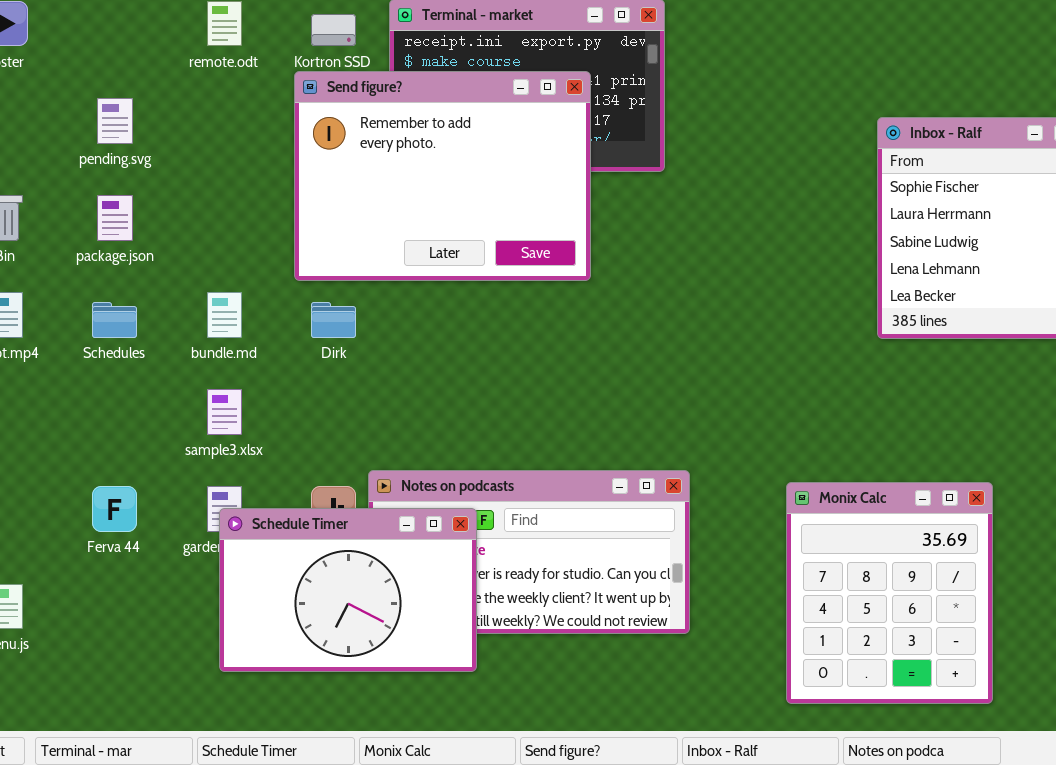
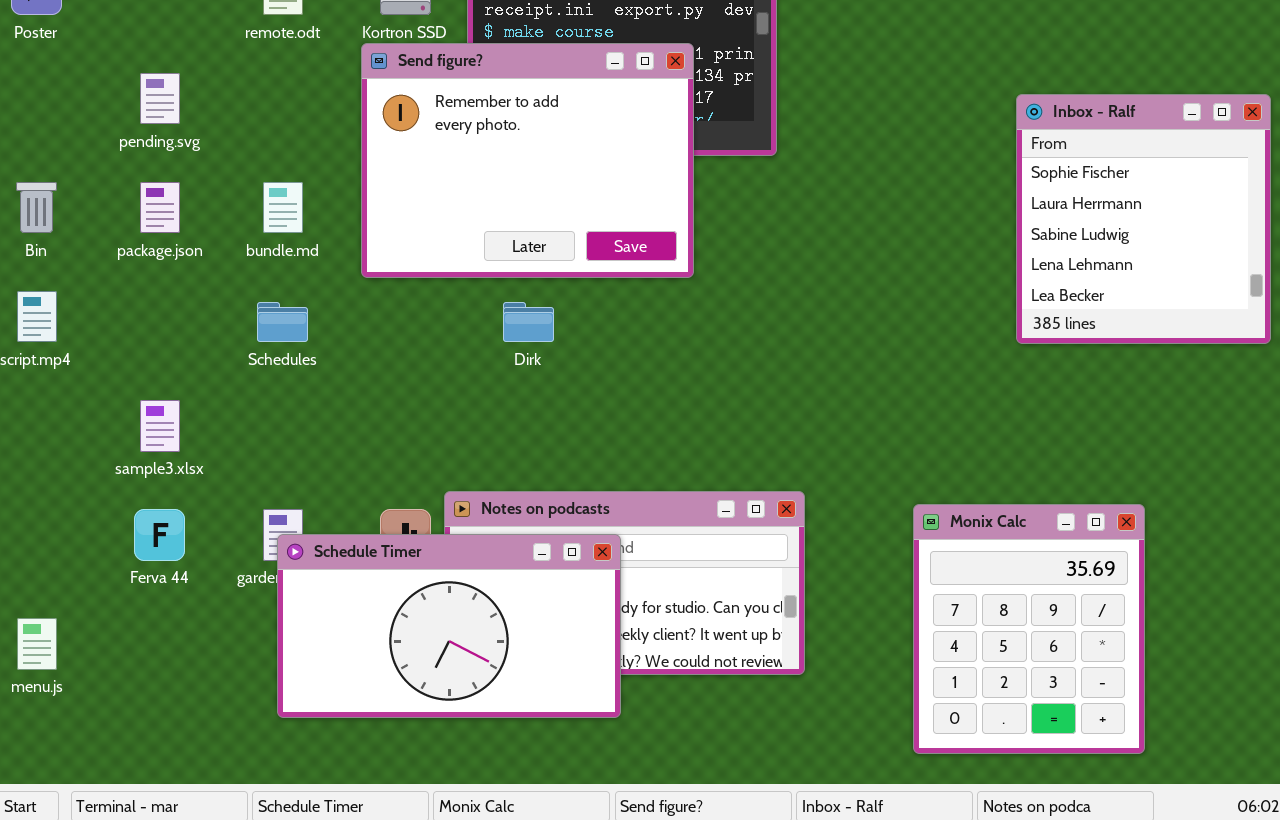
bundle.md: [207,292,242,338] -> [263,182,303,233], moved
Schedules: [92,302,137,338] -> [257,302,308,342], moved
Dirk: [311,302,356,338] -> [503,302,554,342], moved
sample3.xlsx: [207,389,242,435] -> [140,400,180,452], moved
Schedule Timer: [219,508,477,672] -> [277,534,621,718], resized

